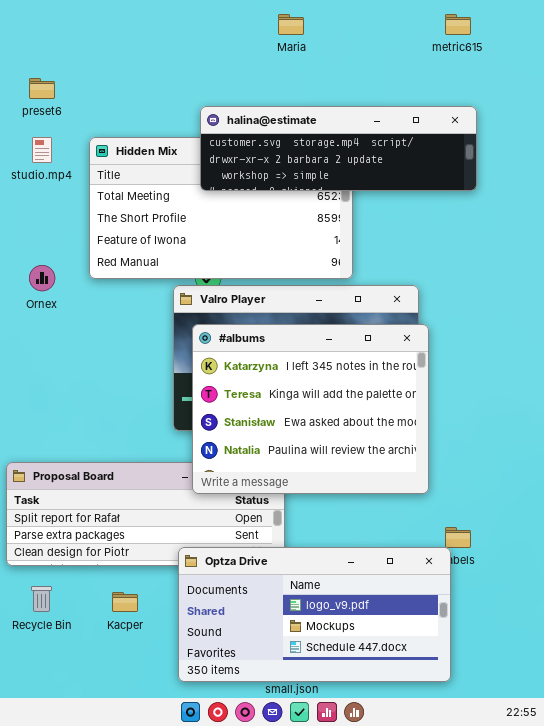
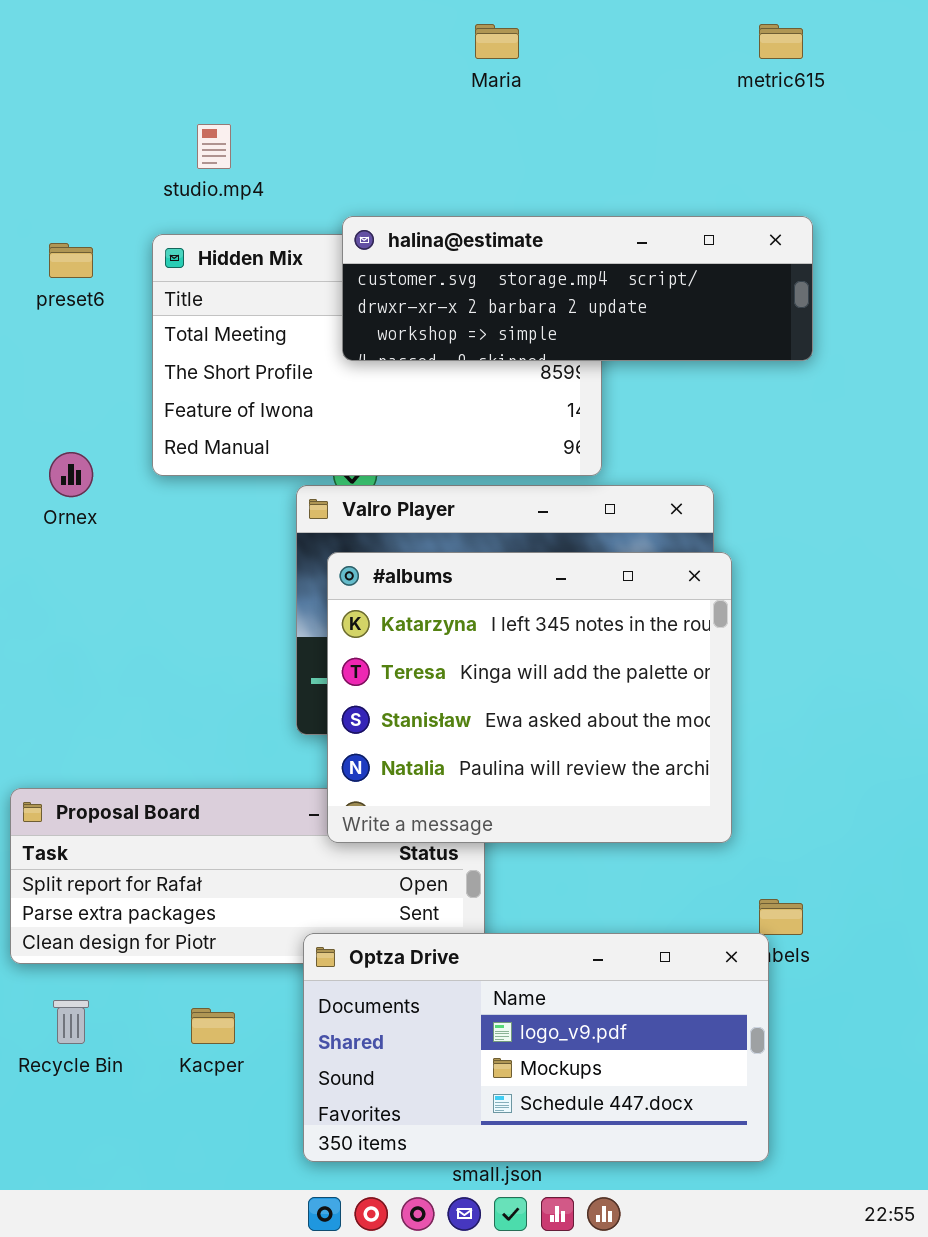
preset6: [29,78,55,99] -> [49,243,93,278], moved
halina@estimate: [200,106,477,191] -> [342,216,813,361], moved
studio.mp4: [32,137,52,163] -> [197,124,231,169], moved

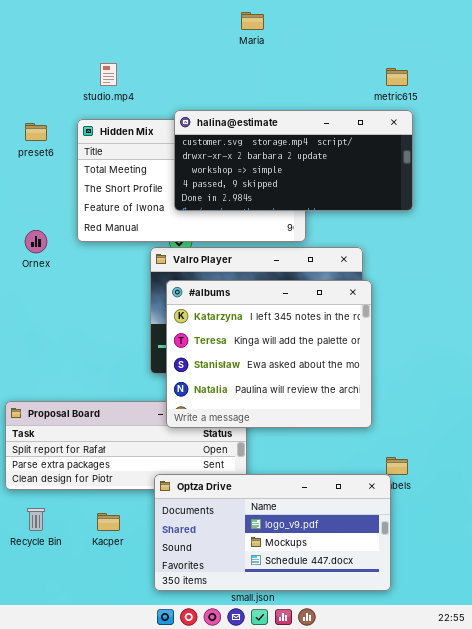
metric615: [759,24,803,59] -> [386,68,408,86], moved
halina@estimate: [342,216,813,361] -> [174,110,413,211], resized

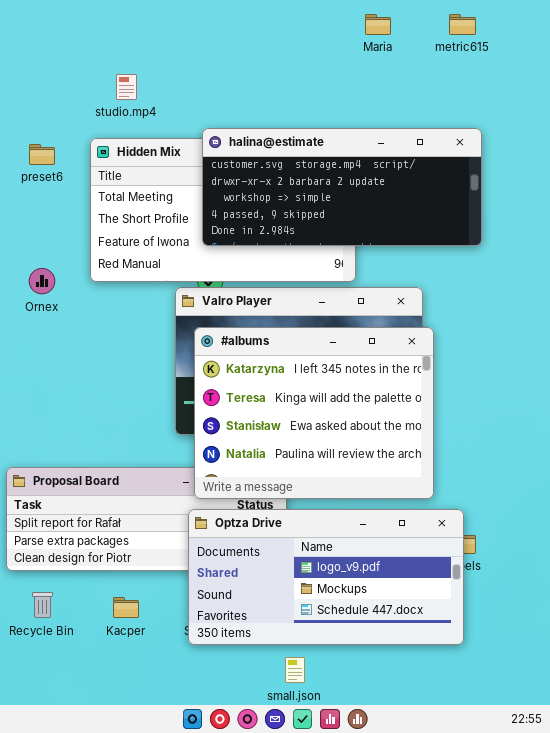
Maria: [241,12,264,30] -> [365,14,391,35], moved
metric615: [386,68,408,86] -> [449,14,476,35], moved
Optza Drive: [154,474,391,591] -> [188,509,464,645], moved

